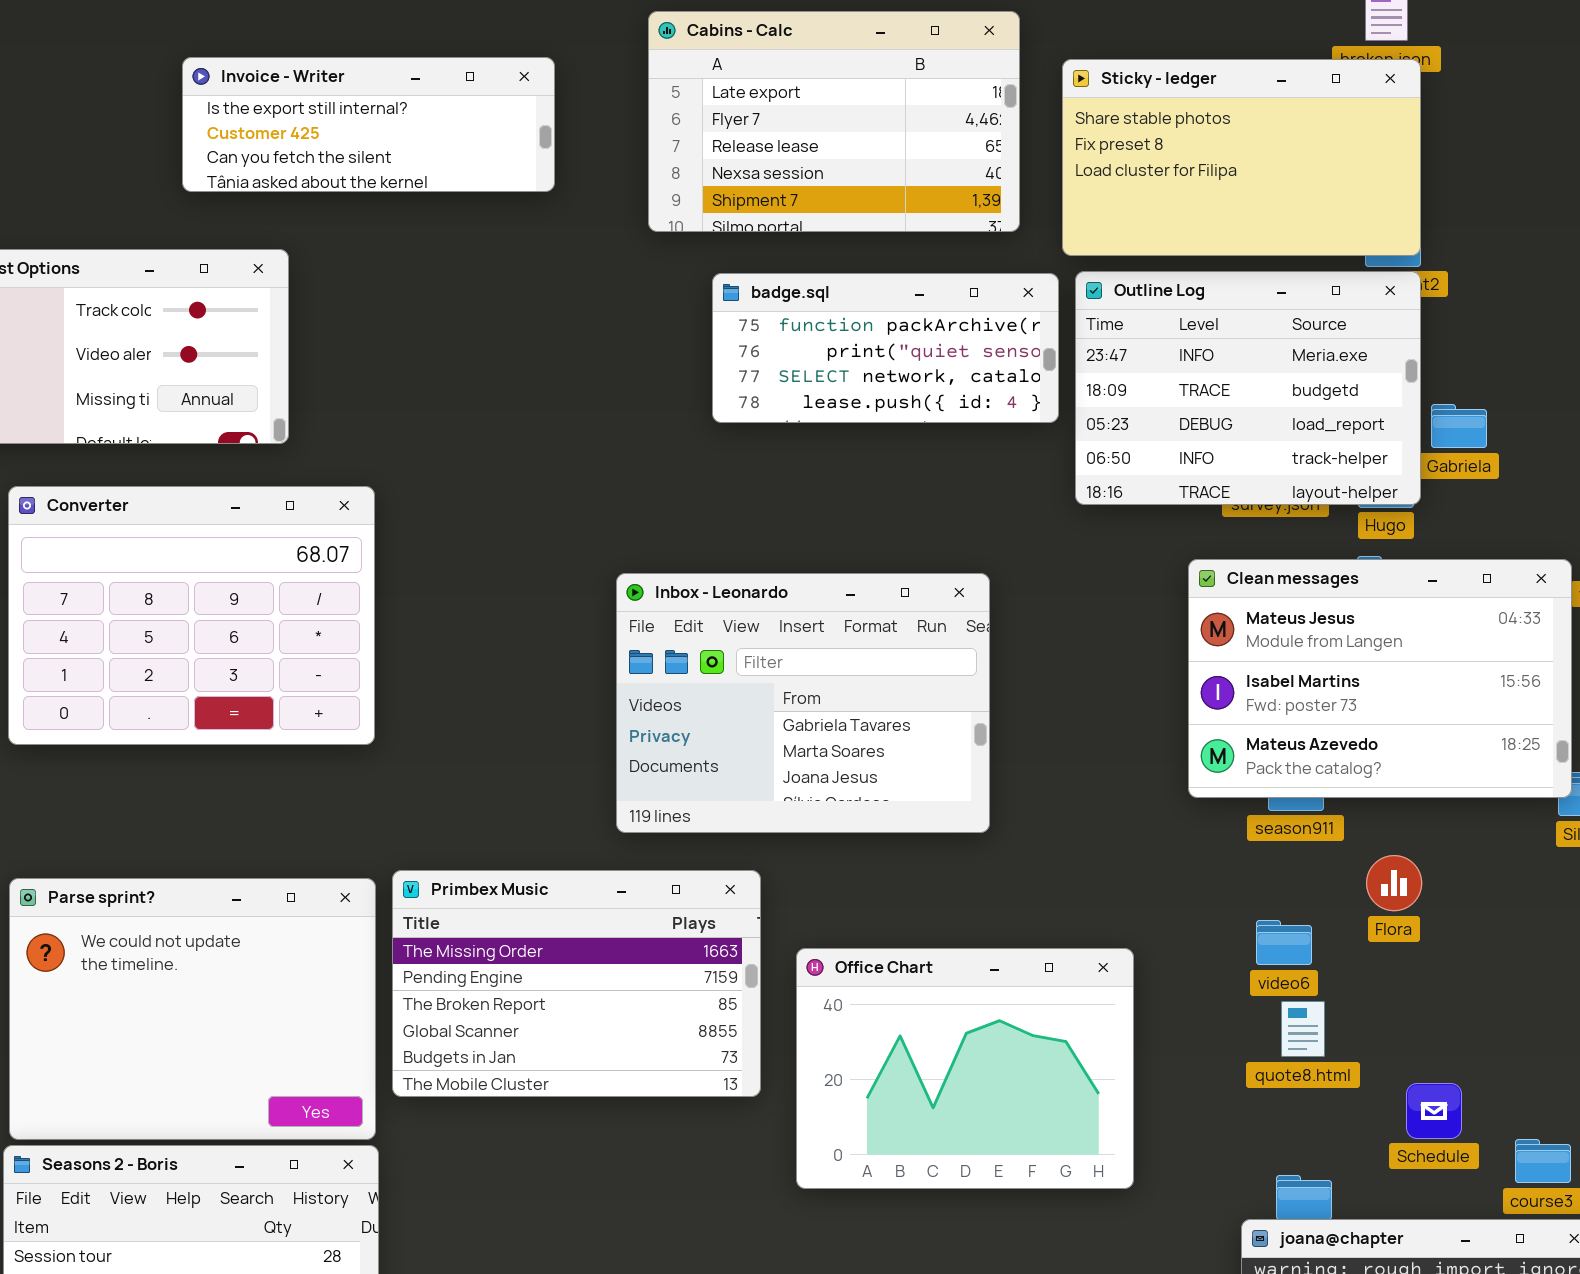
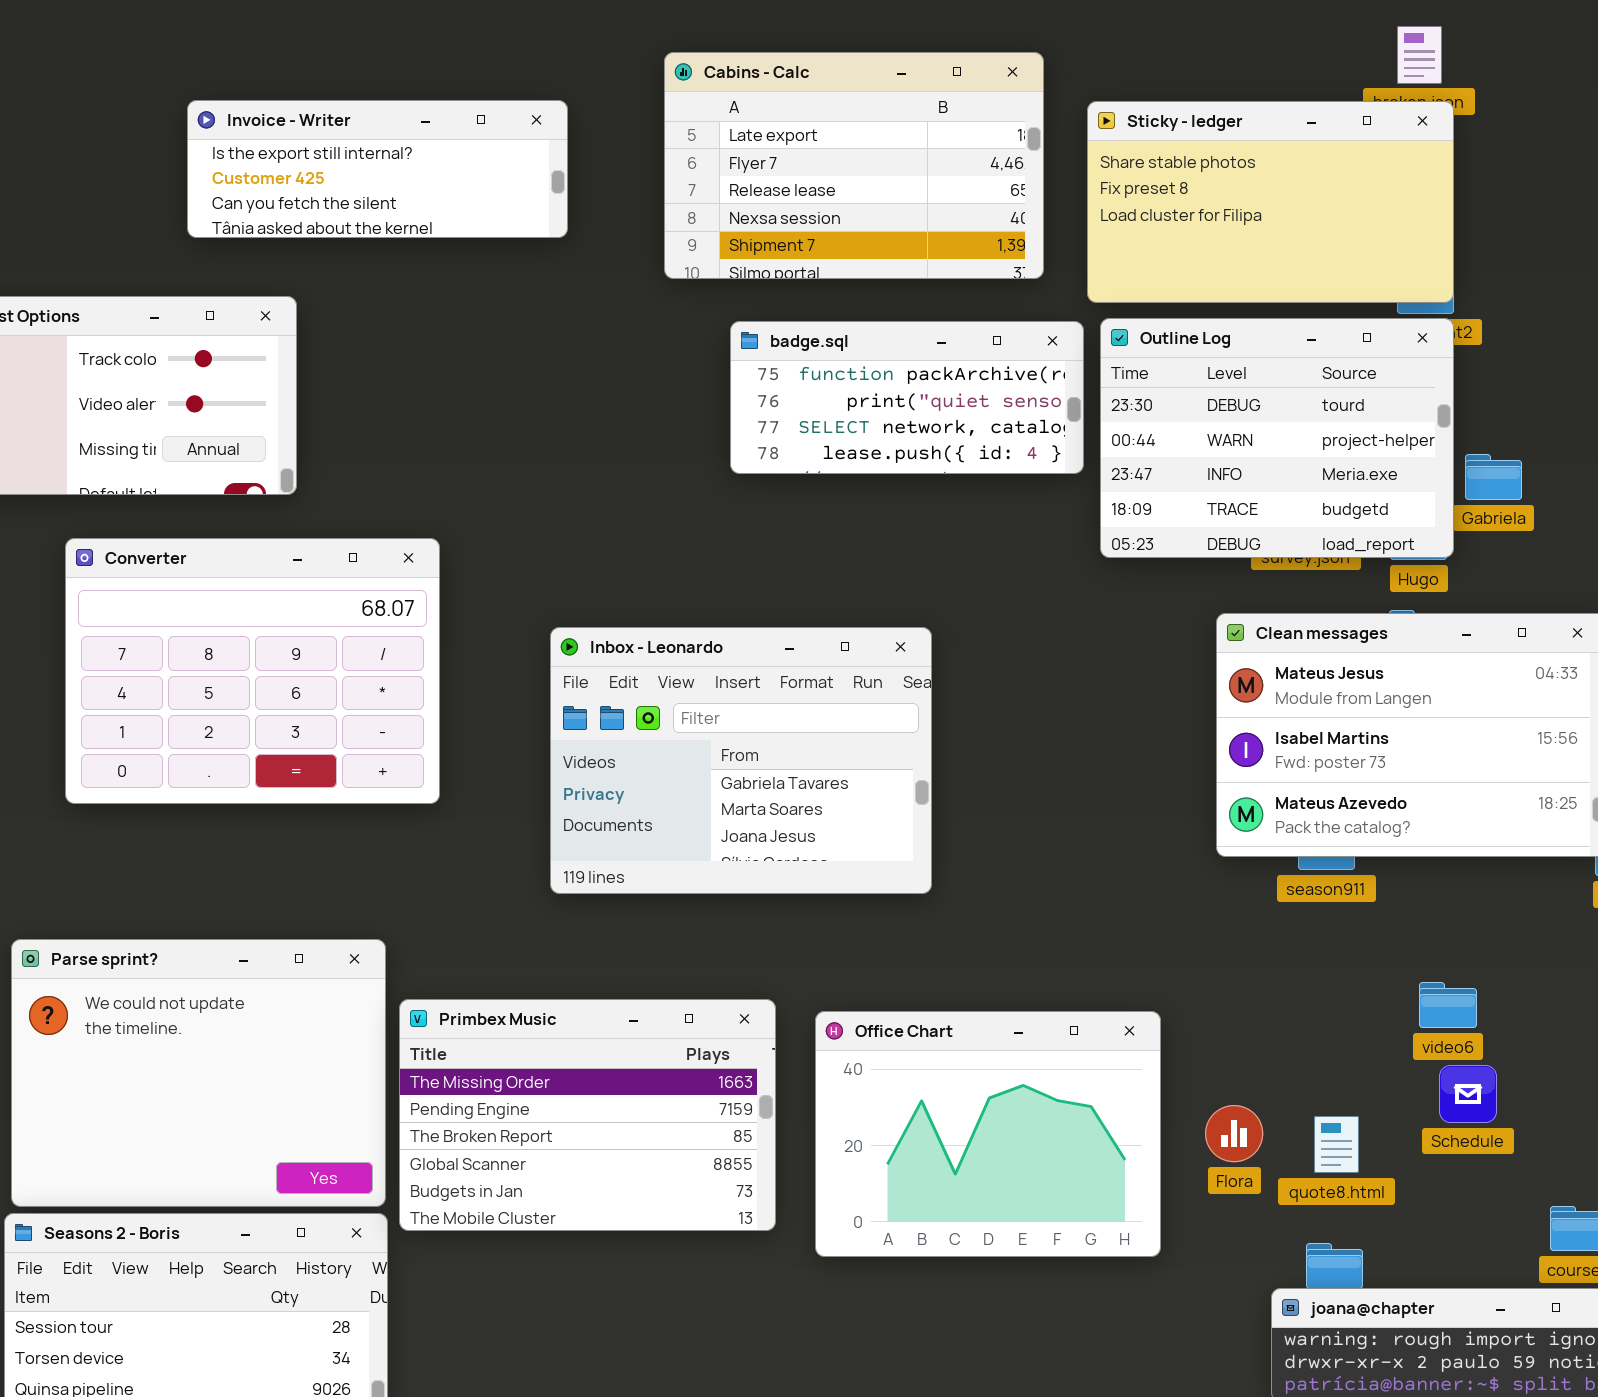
Outline Log: [1075,271,1421,505] -> [1100,318,1454,558], scrolled up 2 rows
Converter: [8,486,375,745] -> [65,538,440,804], moved
Inbox - Leonardo: [616,573,990,833] -> [550,627,932,894], moved
Flora: [1366,855,1422,911] -> [1205,1105,1263,1162], moved
Primbex Music: [392,870,761,1097] -> [399,999,776,1231], moved
video6: [1256,920,1312,965] -> [1419,982,1477,1028], moved
quote8.html: [1281,1001,1325,1057] -> [1314,1116,1359,1173], moved
Schedule: [1406,1083,1462,1139] -> [1439,1065,1497,1123], moved

